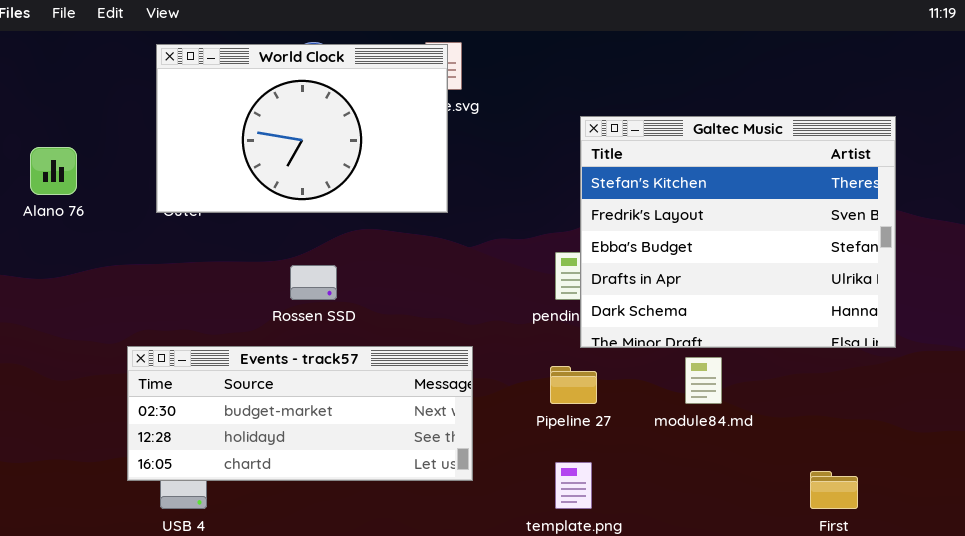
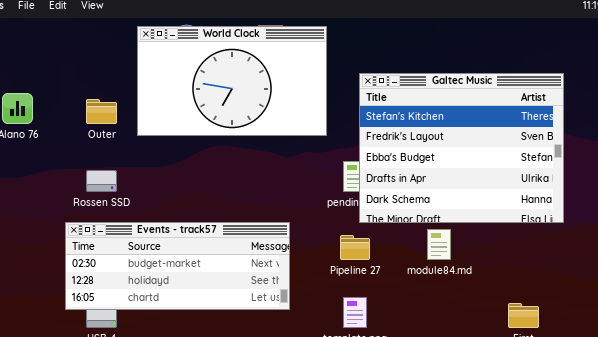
World Clock: [156,44,448,213] -> [137,26,327,136], moved
Rossen SSD: [290,265,337,300] -> [86,170,117,192], moved

